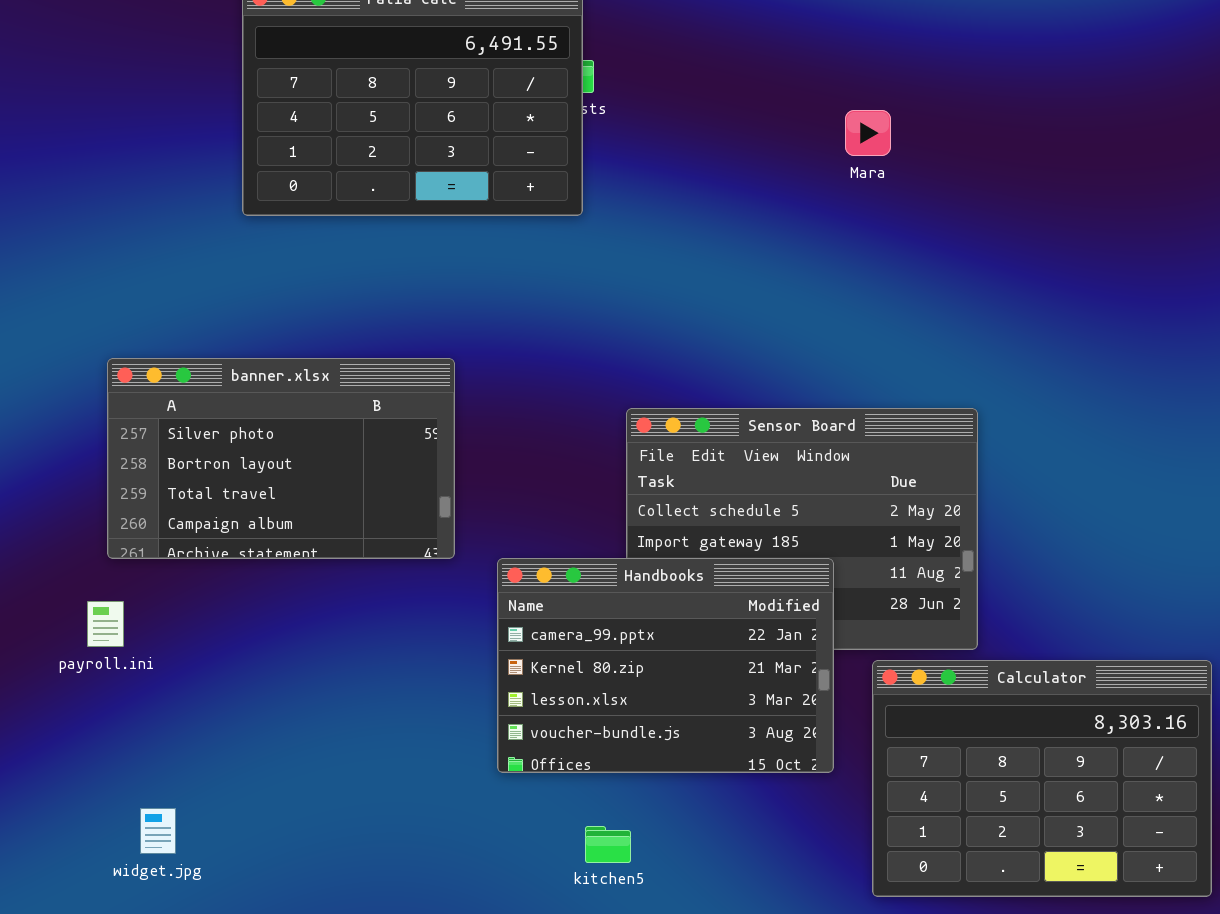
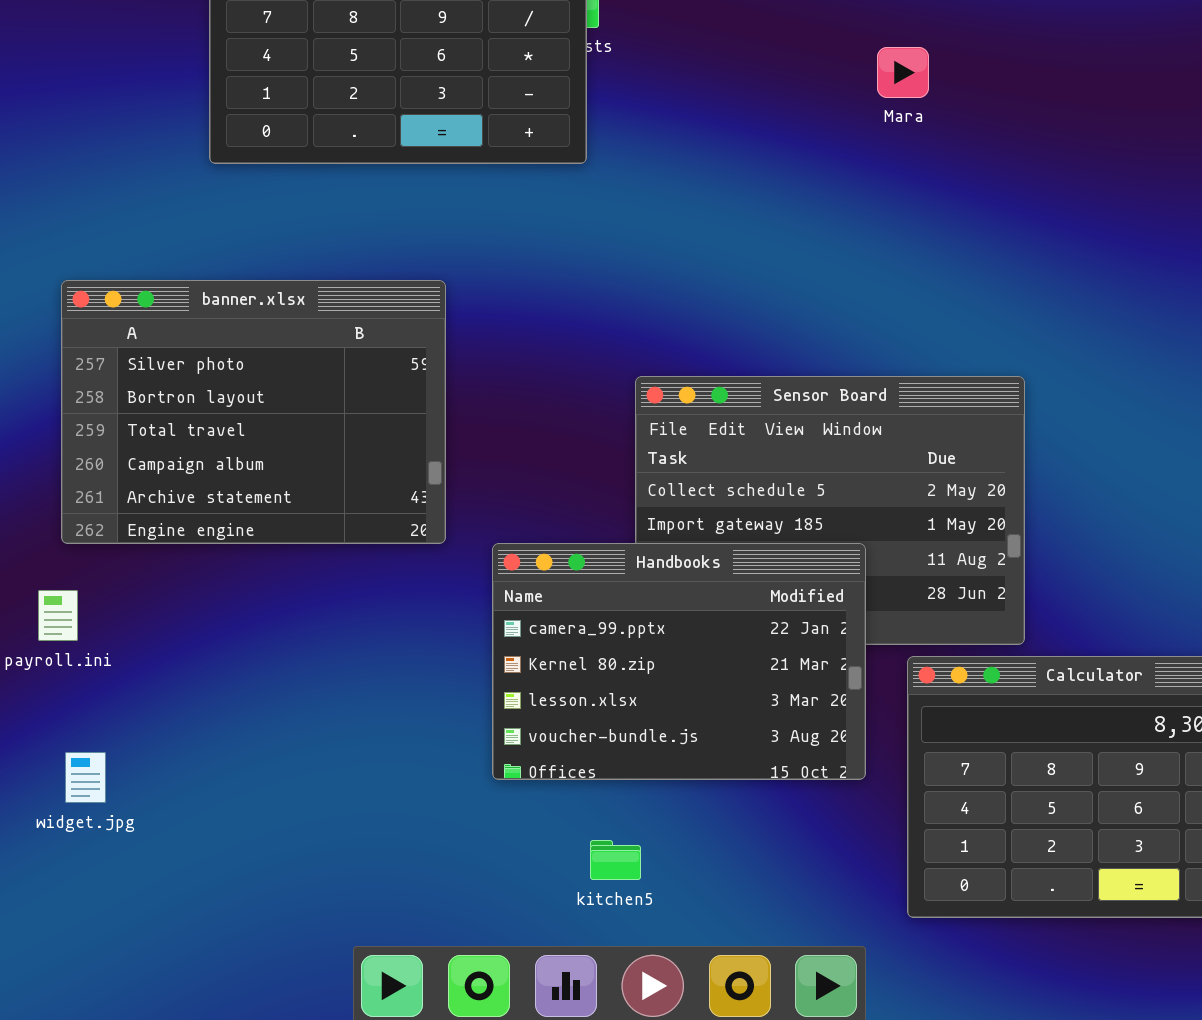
banner.xlsx: [107,358,455,559] -> [61,280,446,544], resized
widget.jpg: [140,808,176,854] -> [65,752,106,803], moved

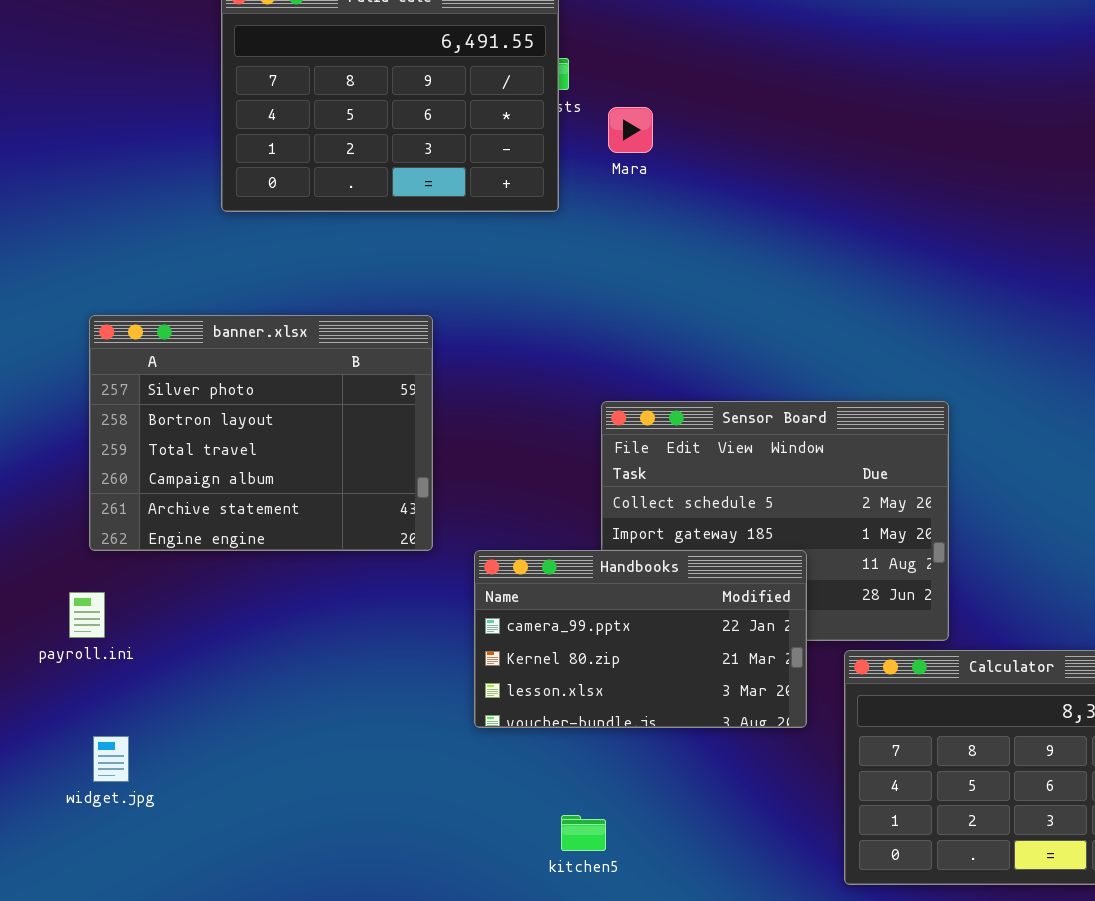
Mara: [877,47,929,98] -> [608,107,653,153], moved
Handbooks: [492,543,866,780] -> [474,550,807,728], resized

